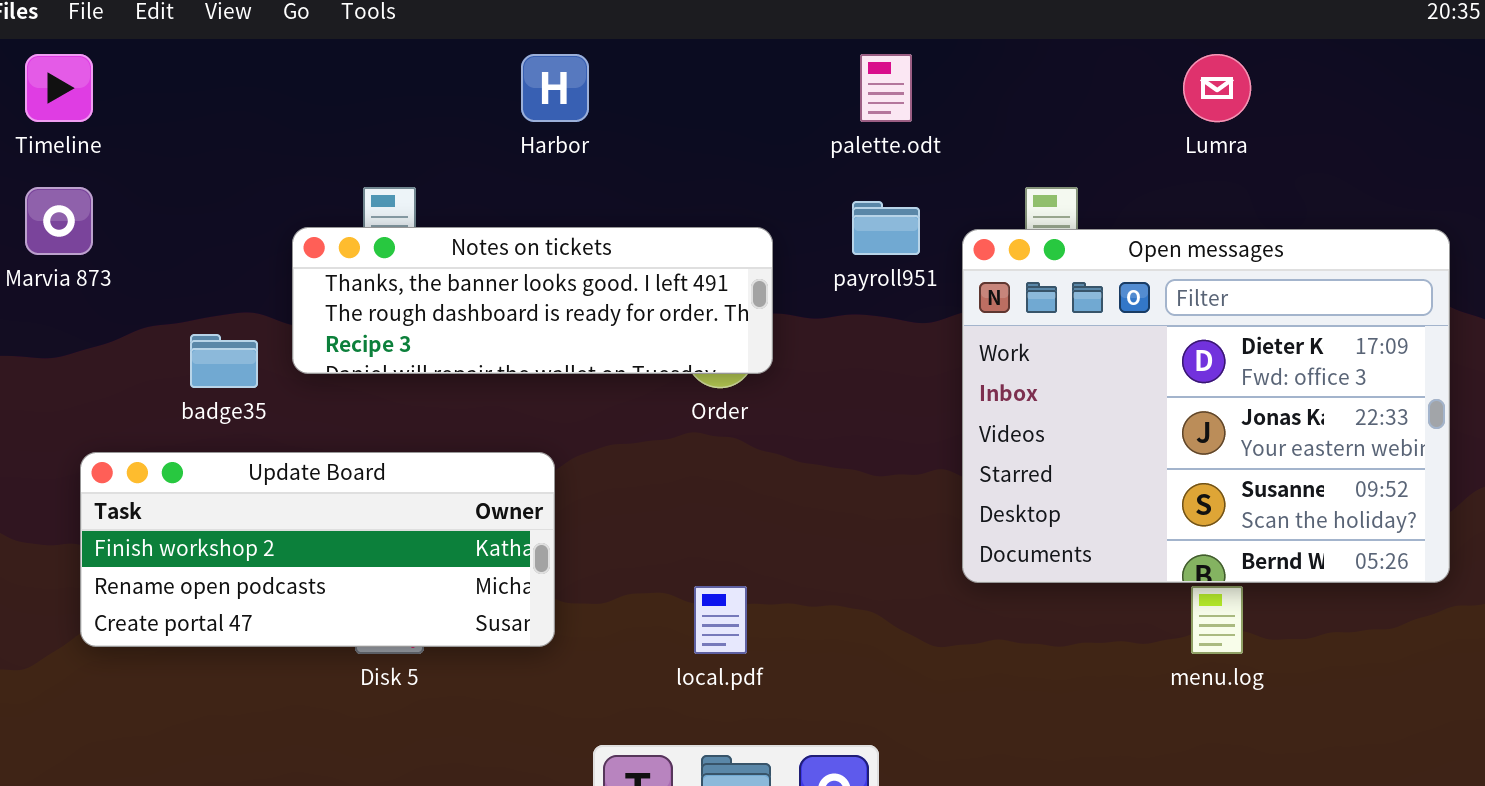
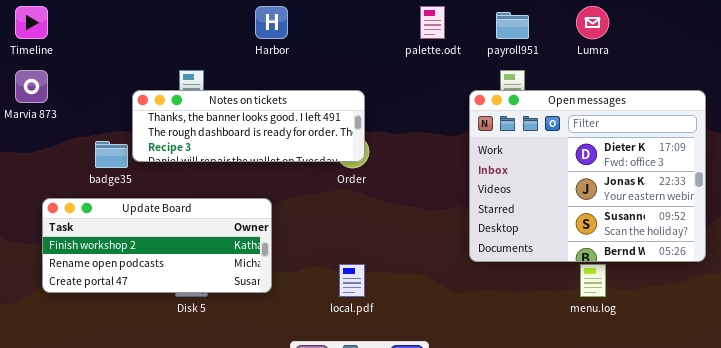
payroll951: [852,201,920,255] -> [496,12,529,39], moved
Notes on tickets: [292,227,773,374] -> [132,90,365,162], moved

